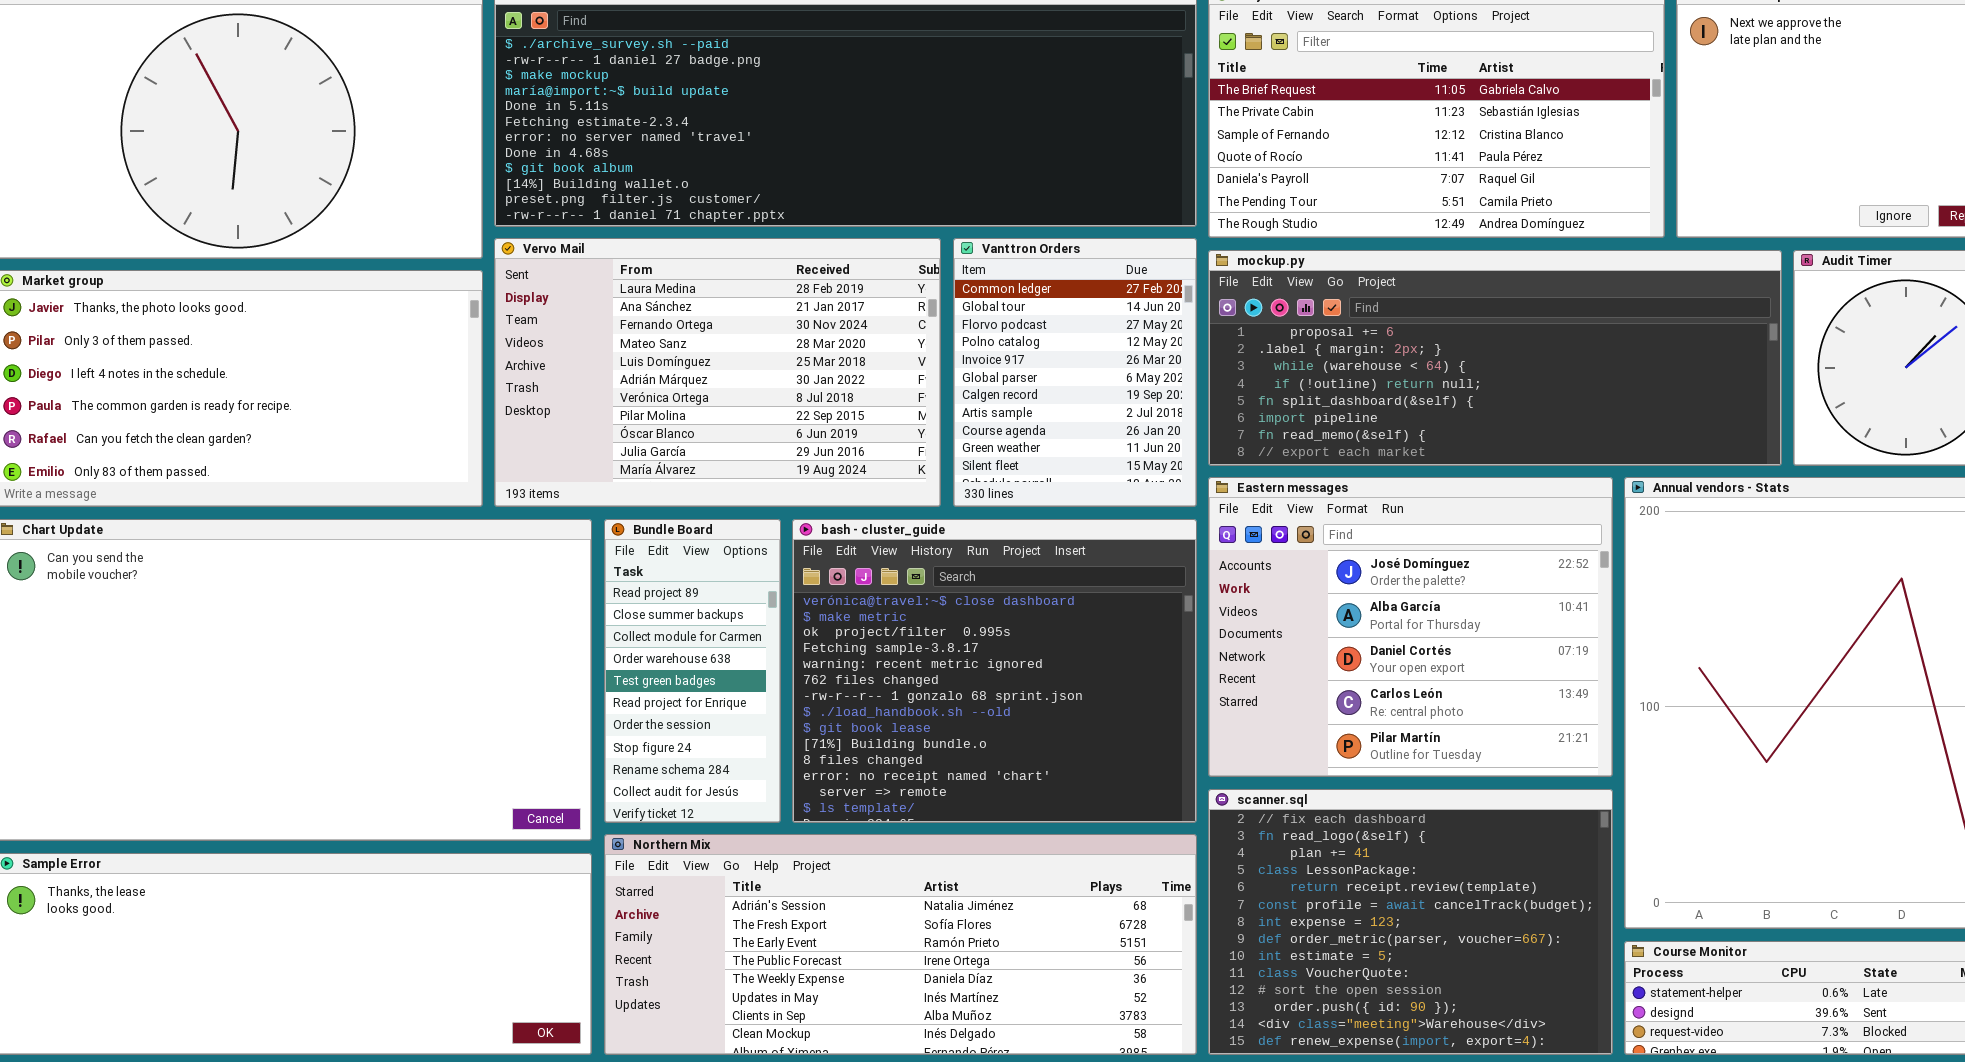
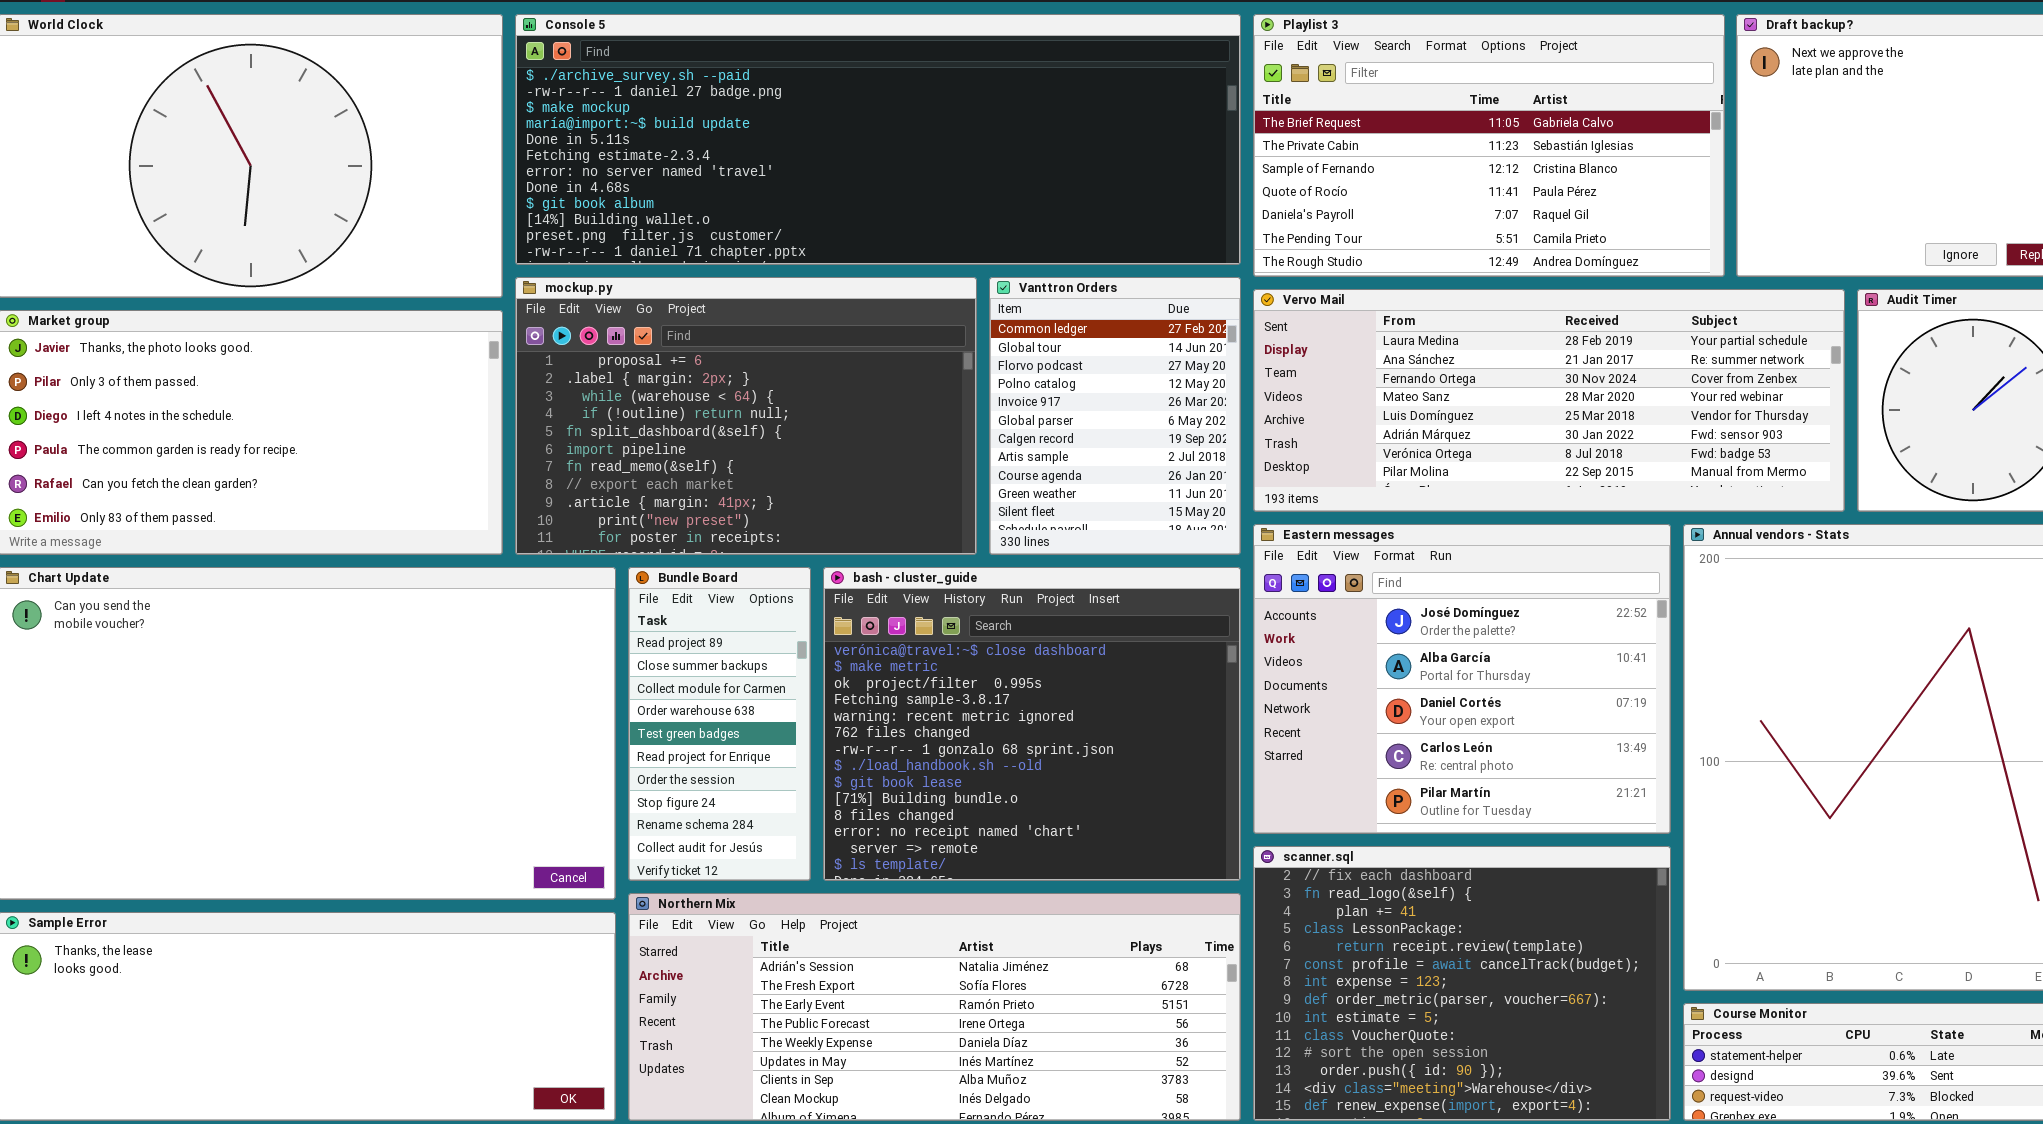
Vervo Mail: [494,238,941,507] -> [1253,289,1845,512], moved, resized
mockup.py: [1208,250,1782,466] -> [515,277,977,555], moved, resized

